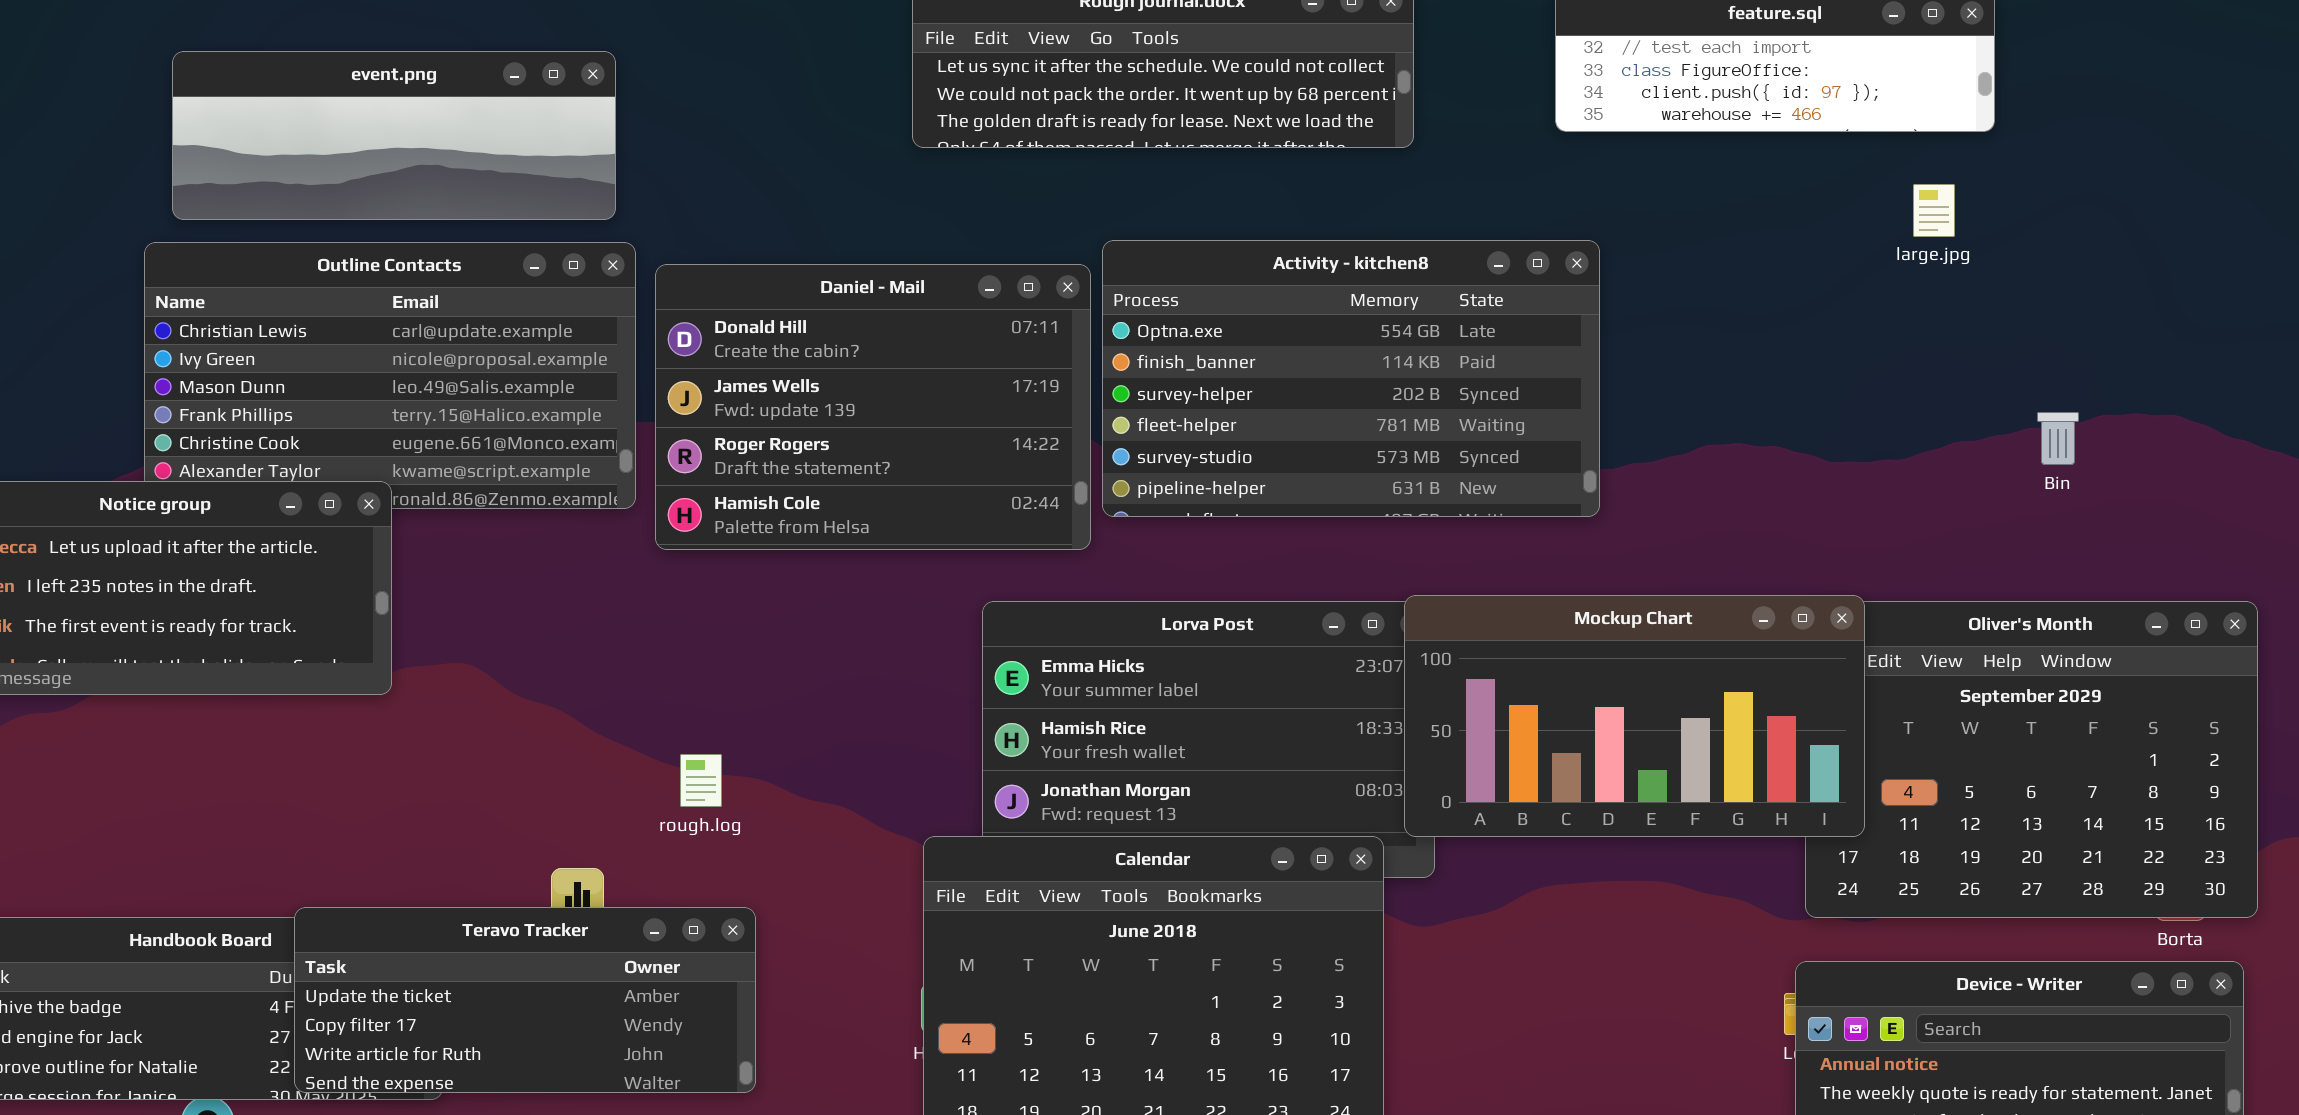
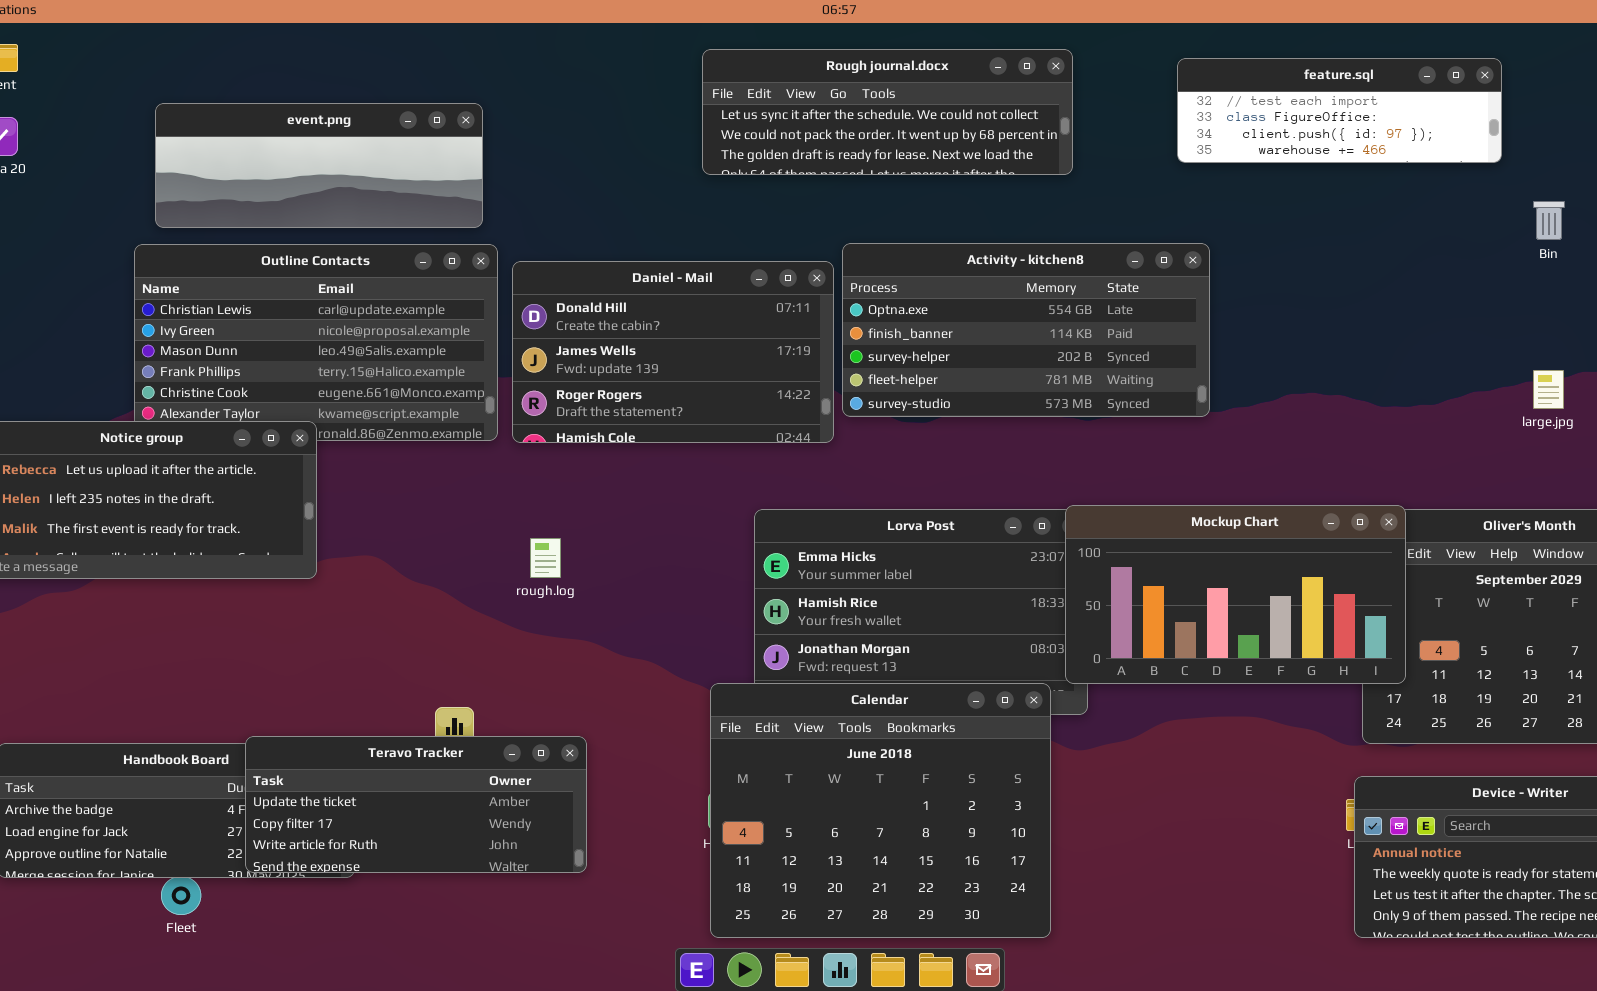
large.jpg: [1913,184,1955,237] -> [1533,370,1564,409], moved
Activity - kitchen8: [1102,240,1600,517] -> [842,243,1210,417], resized
Daniel - Mail: [655,264,1091,550] -> [512,261,834,443], resized
Bin: [2037,412,2079,465] -> [1533,201,1565,240], moved
rough.log: [680,754,722,807] -> [530,538,561,578], moved

